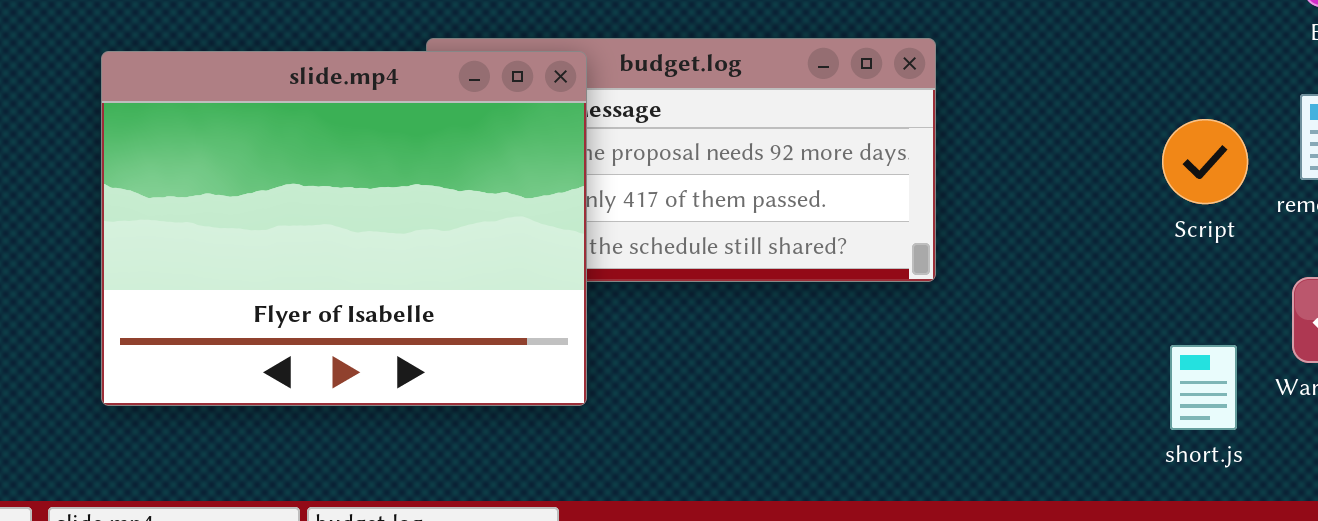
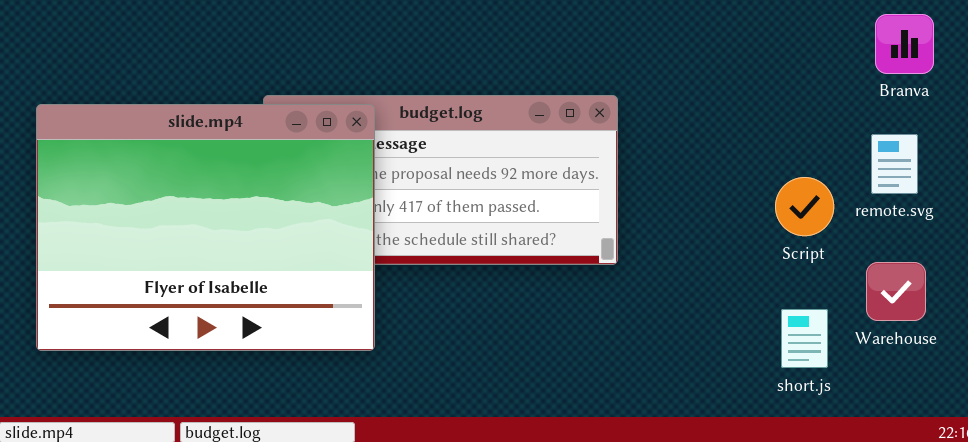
Script: [1162,119,1248,204] -> [775,177,834,236], moved

